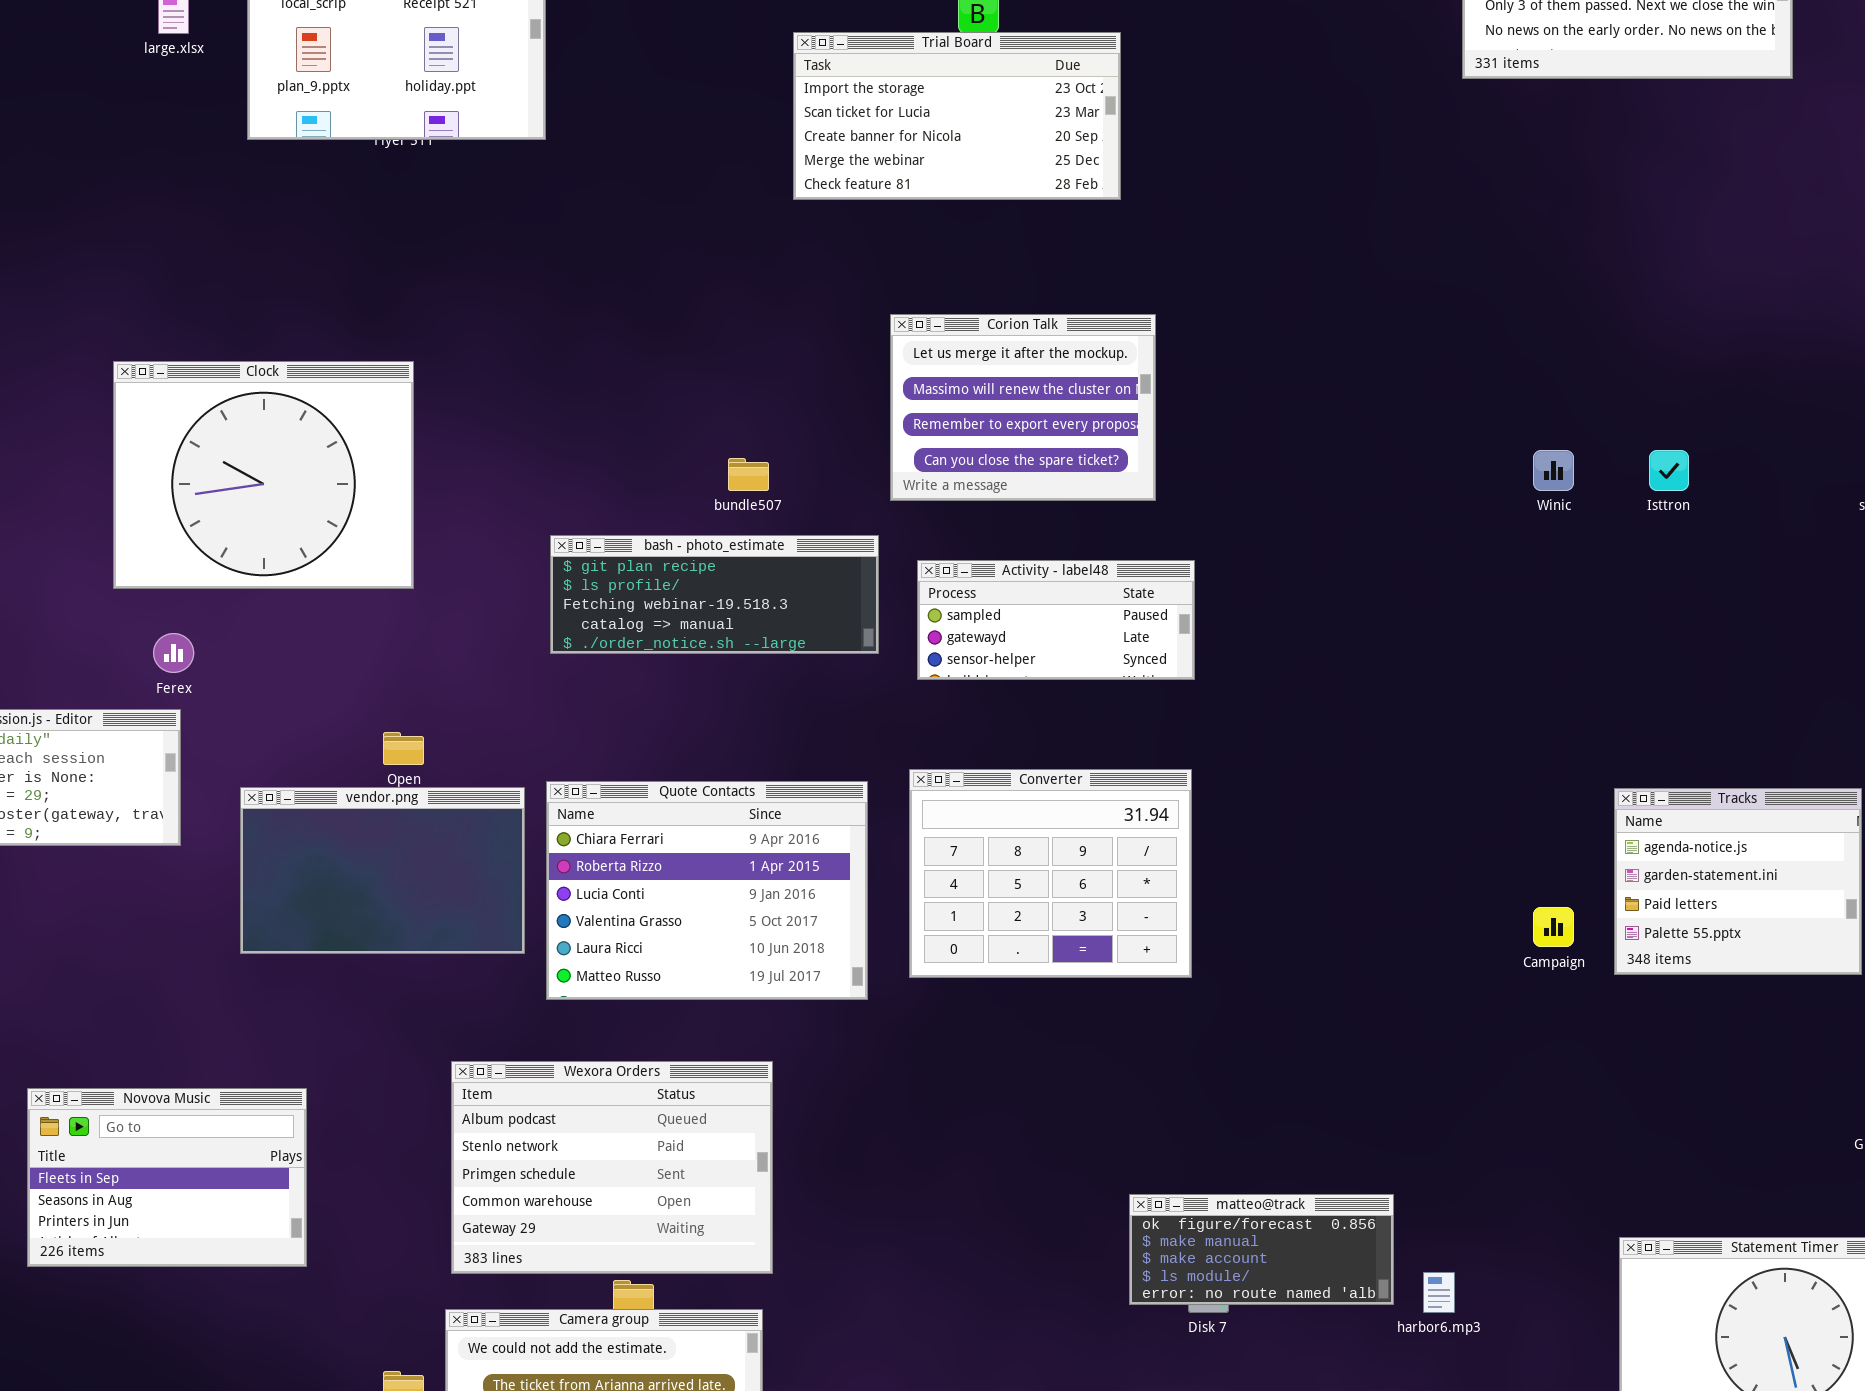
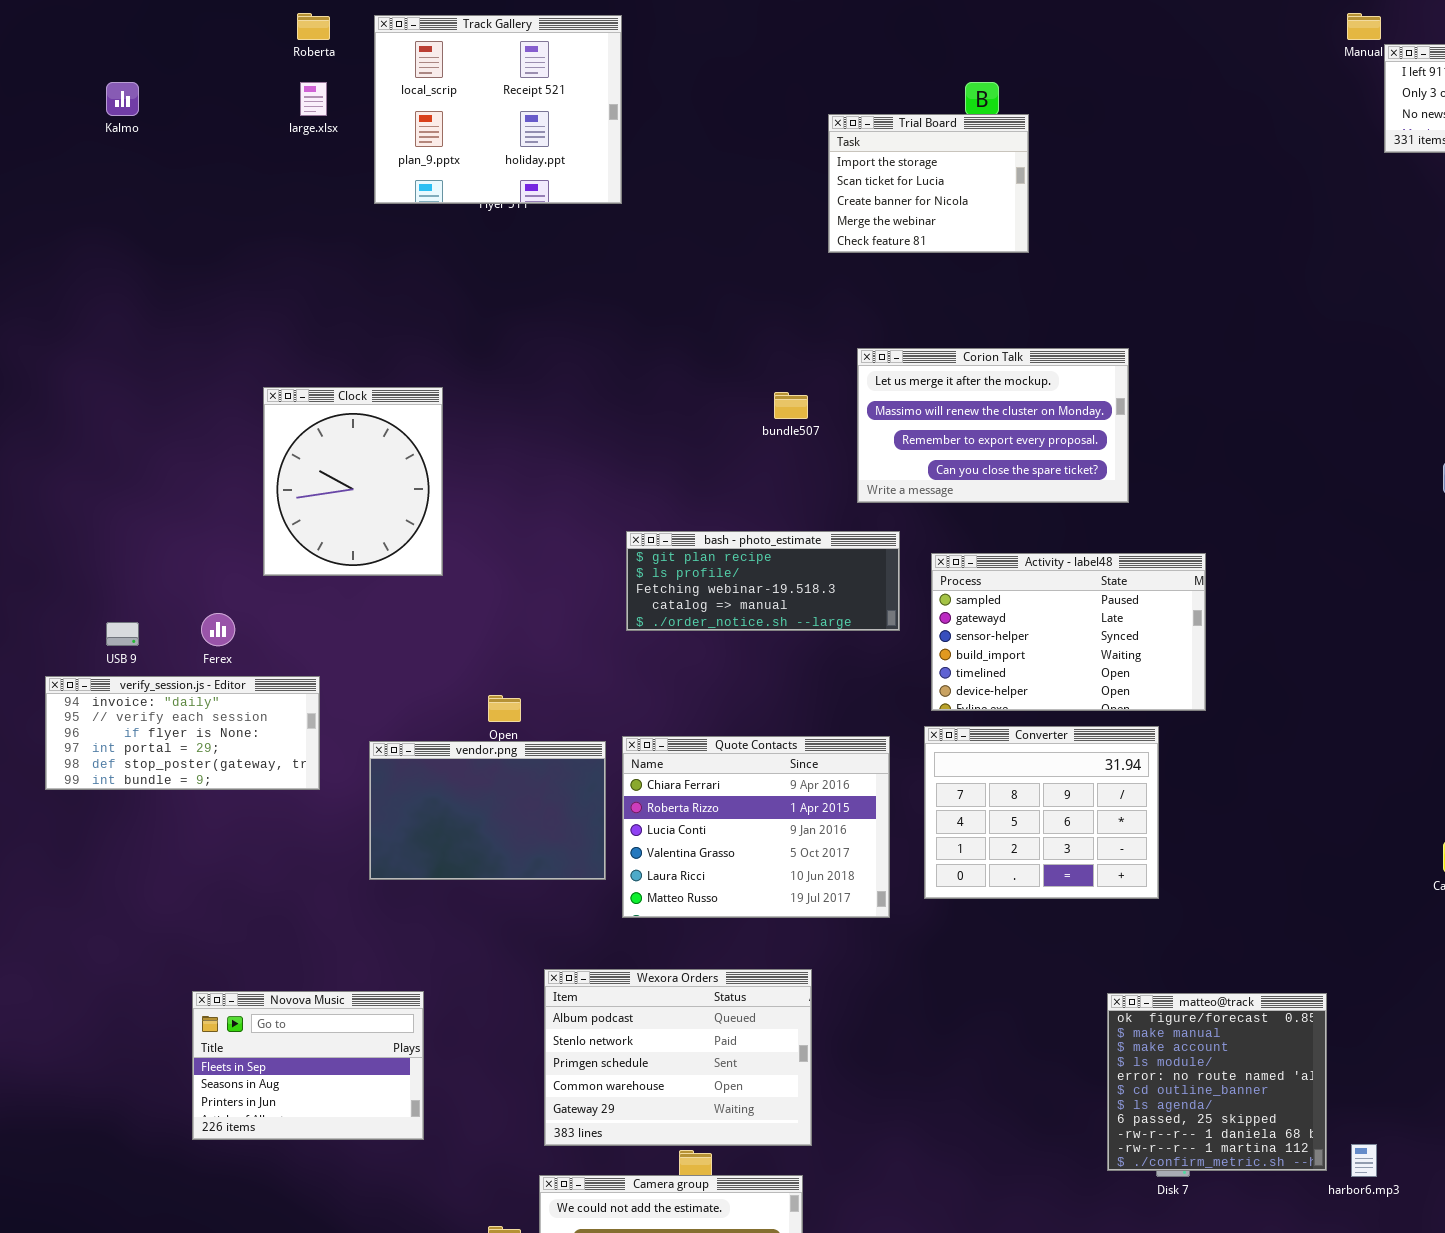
Trial Board: [793,32,1121,200] -> [828,114,1029,253], resized
Corion Talk: [890,314,1156,501] -> [857,348,1129,503], resized
Clock: [113,361,414,589] -> [263,387,443,576], resized
bundle507: [728,458,769,491] -> [774,392,808,419], moved
Activity - label48: [917,560,1195,680] -> [931,553,1206,711], resized
Ferex: [153,633,194,673] -> [201,613,235,646], moved
matteo@track: [1129,1194,1394,1305] -> [1107,993,1327,1171], resized

